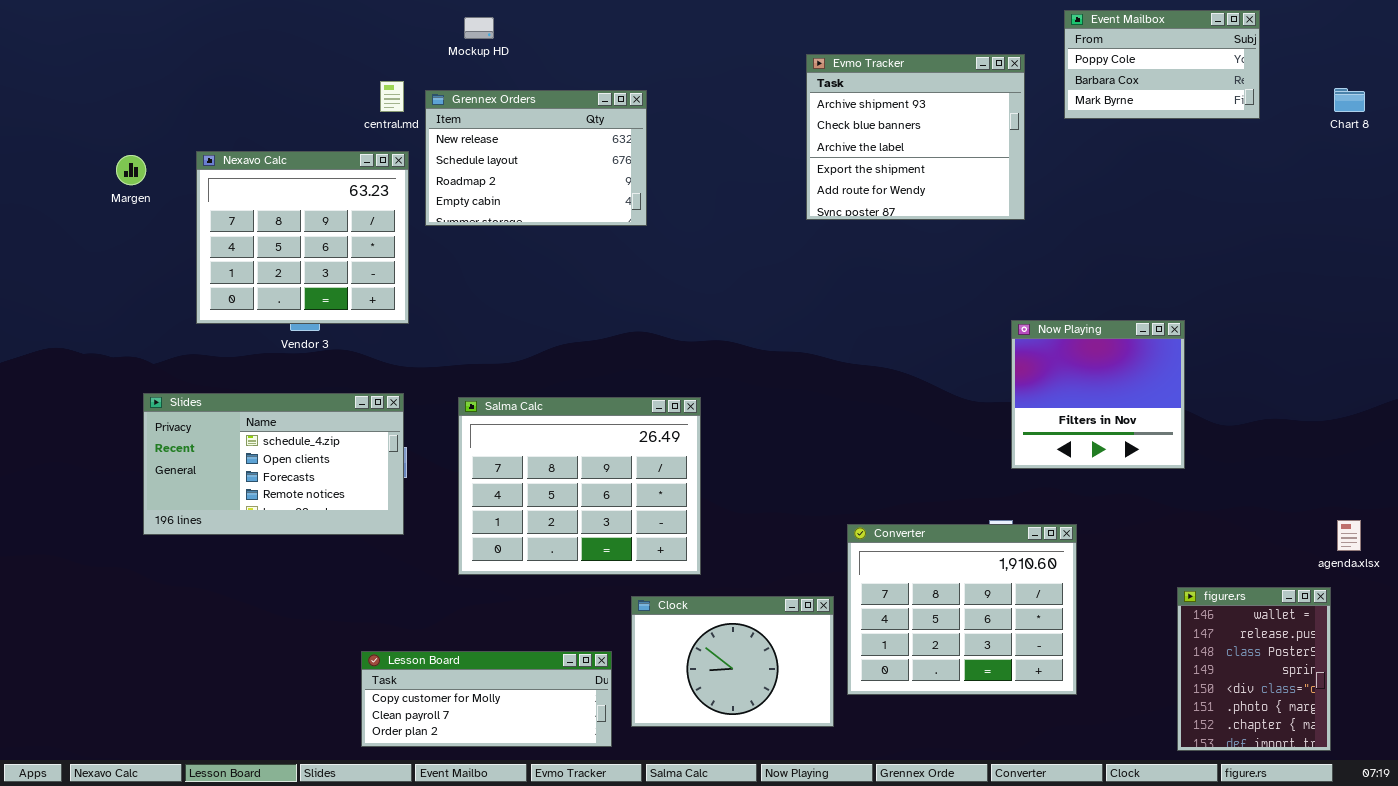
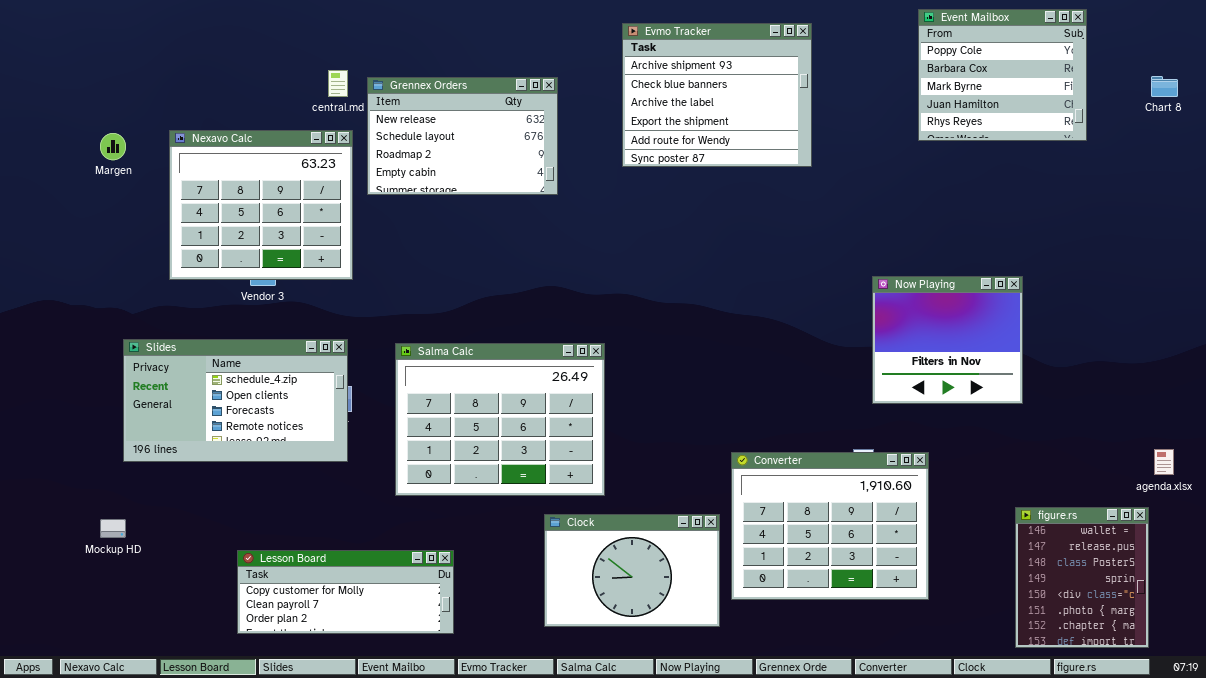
Event Mailbox: [1064,10,1260,119] -> [918,9,1087,141], resized
Mockup HD: [464,17,494,39] -> [100,519,126,538], moved
Evmo Tracker: [806,54,1025,220] -> [622,23,812,167], moved
Lesson Board: [361,651,612,747] -> [237,550,454,634], moved

